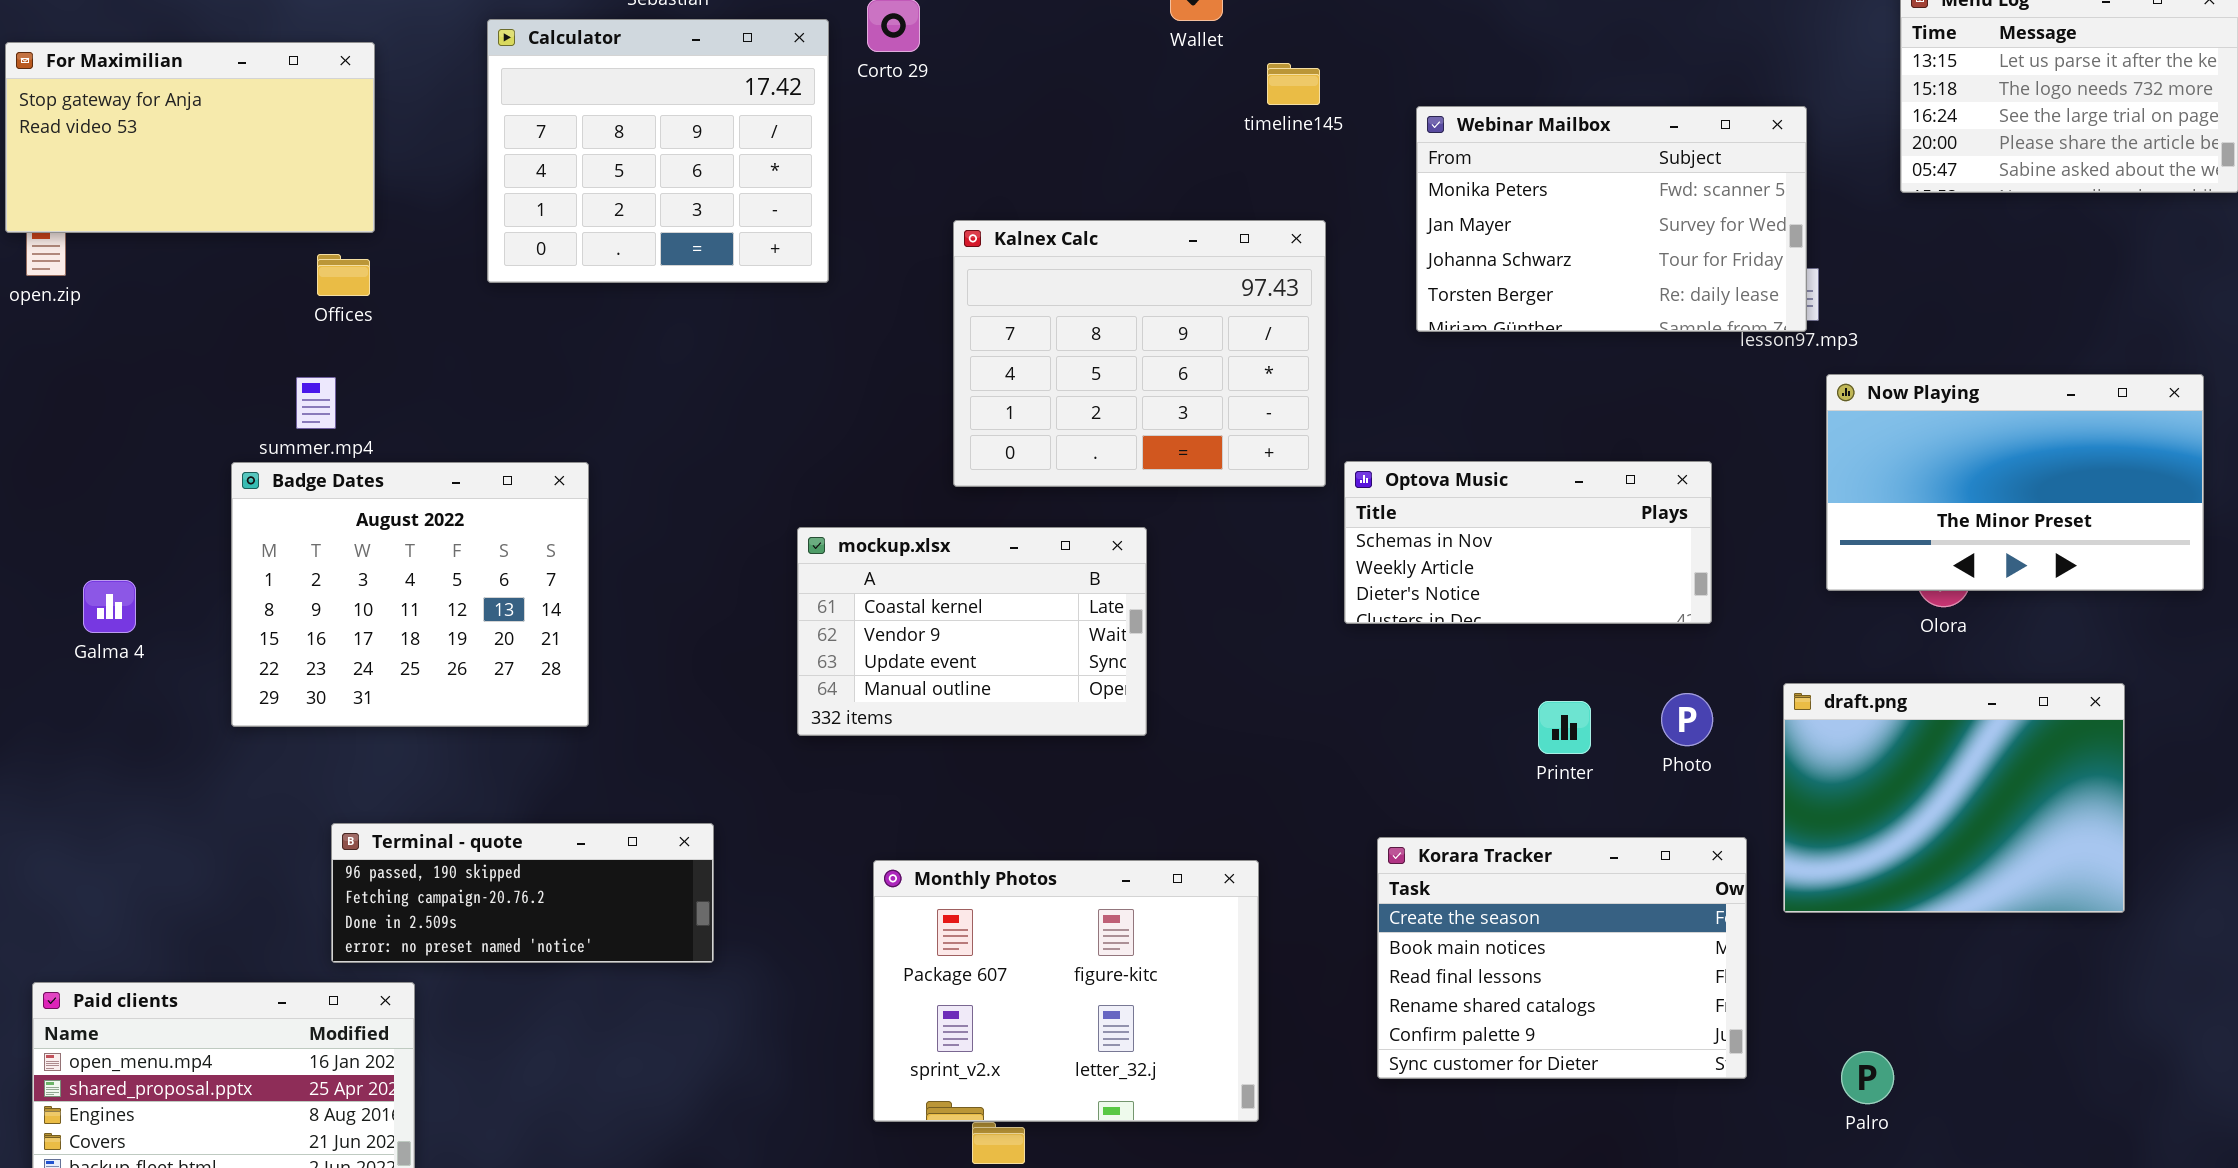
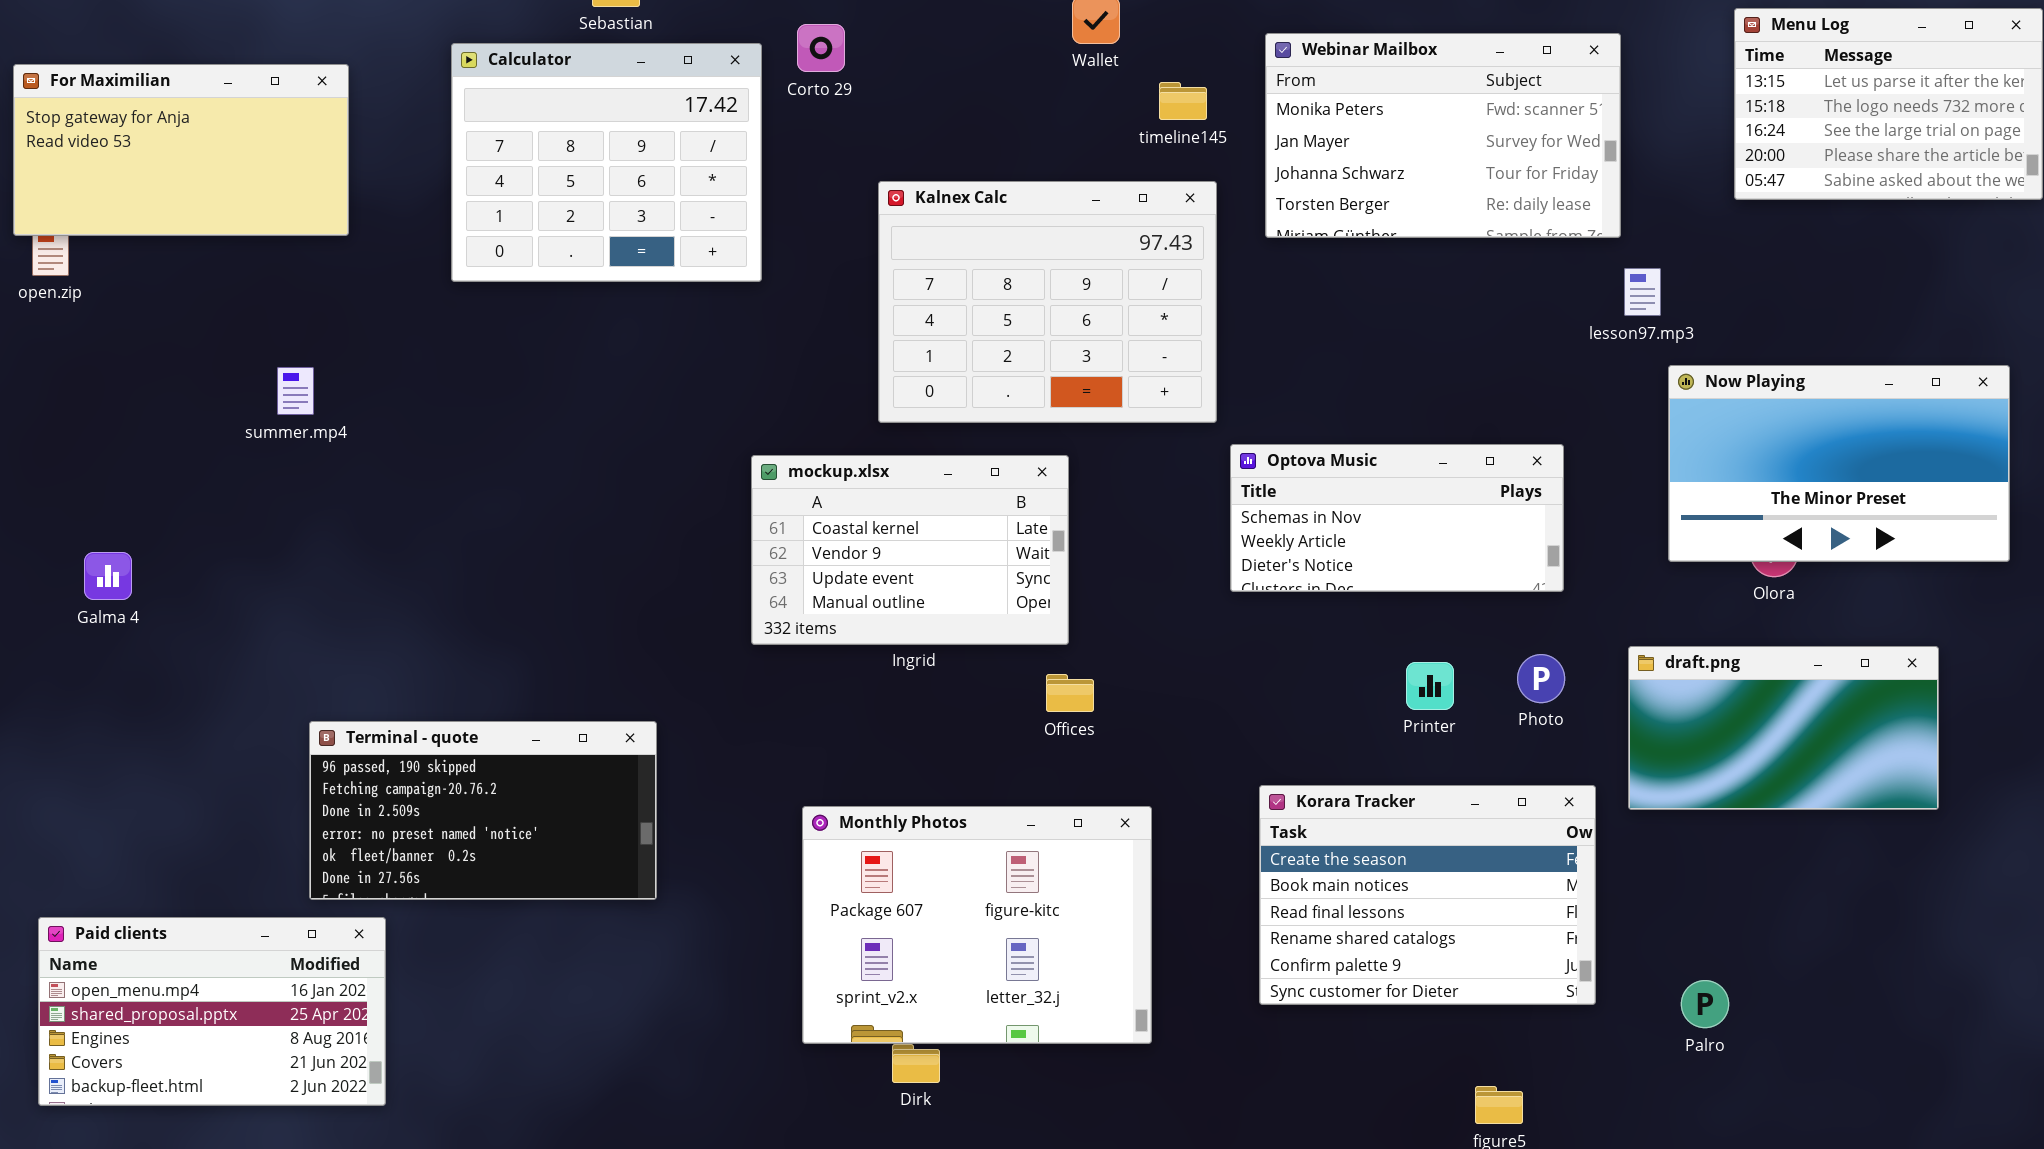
Webinar Mailbox: [1416,106,1807,332] -> [1265,33,1621,238], moved
Kalnex Calc: [953,220,1326,487] -> [878,181,1217,423], moved
Offices: [317,254,370,296] -> [1046,674,1094,712], moved
Badge Dates: [231,462,589,727] -> none, closed
mockup.xlsx: [797,527,1147,736] -> [751,455,1069,645], moved
draft.png: [1783,683,2125,913] -> [1628,646,1939,810], resized
Terminal - quote: [331,823,714,963] -> [309,721,657,900], resized

